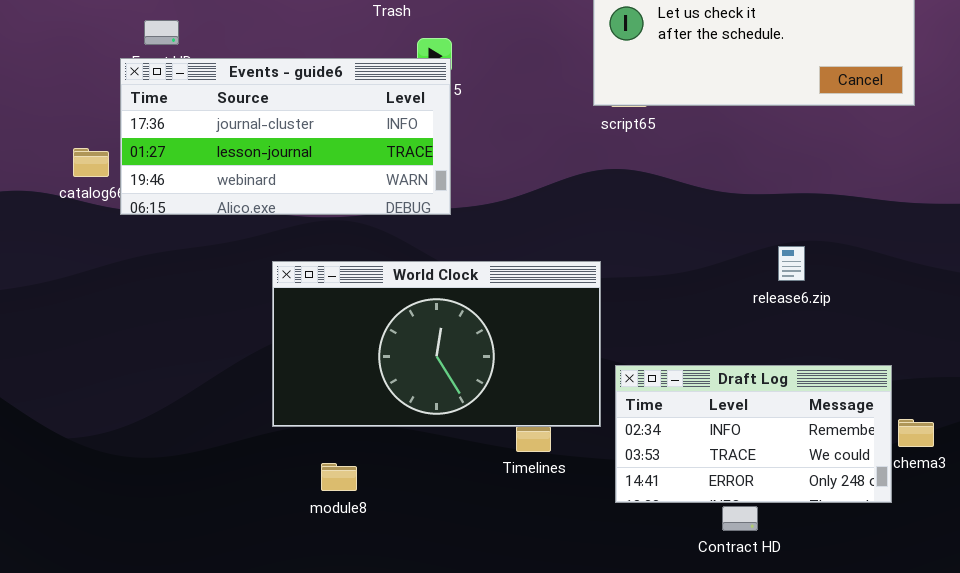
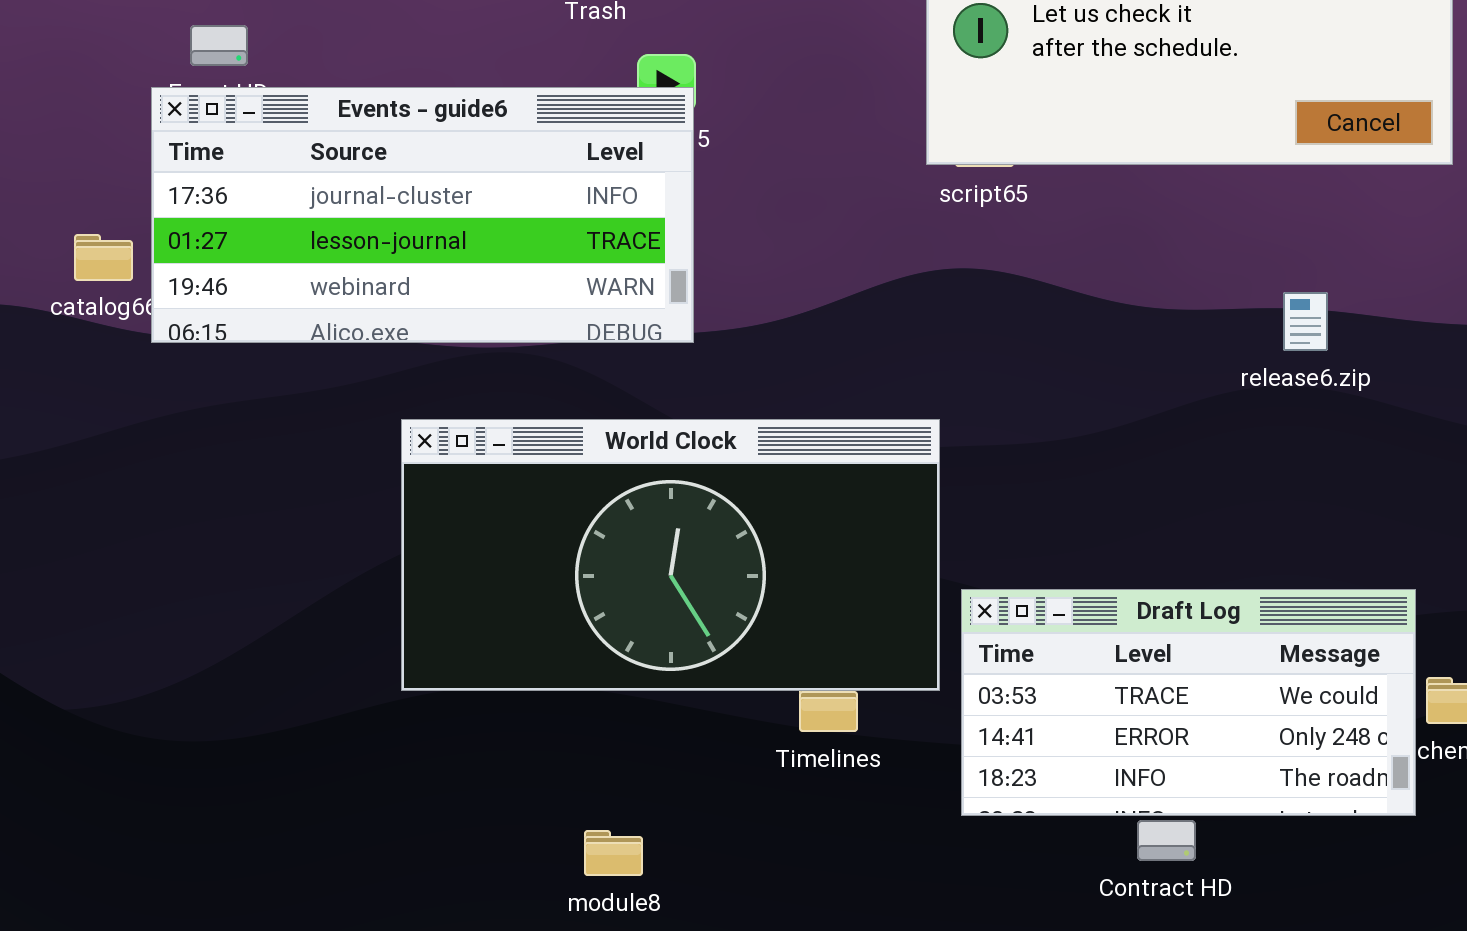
release6.zip: [778,246,805,281] -> [1283,292,1328,351], moved
Draft Log: [615,365,892,503] -> [961,589,1416,816], scrolled down 1 row
module8: [321,463,357,491] -> [584,830,643,876], moved

